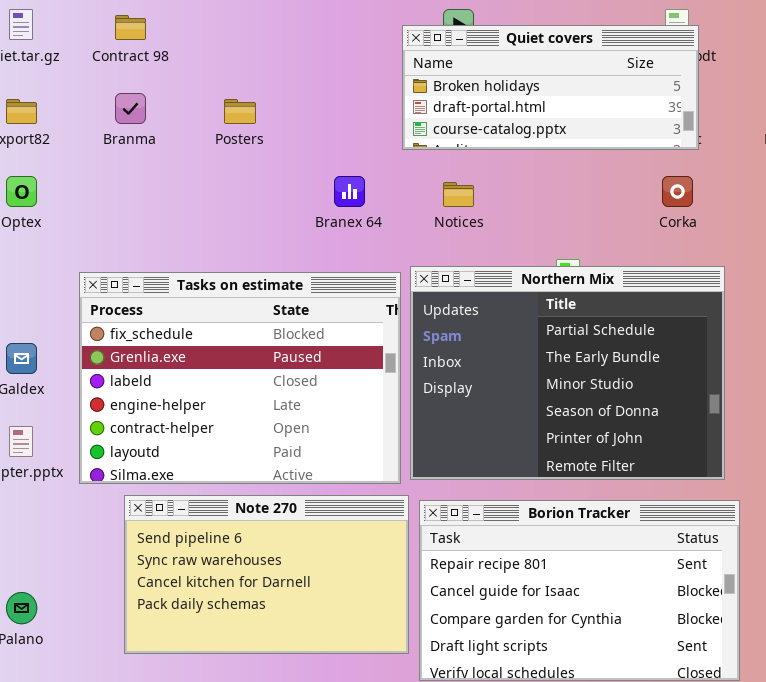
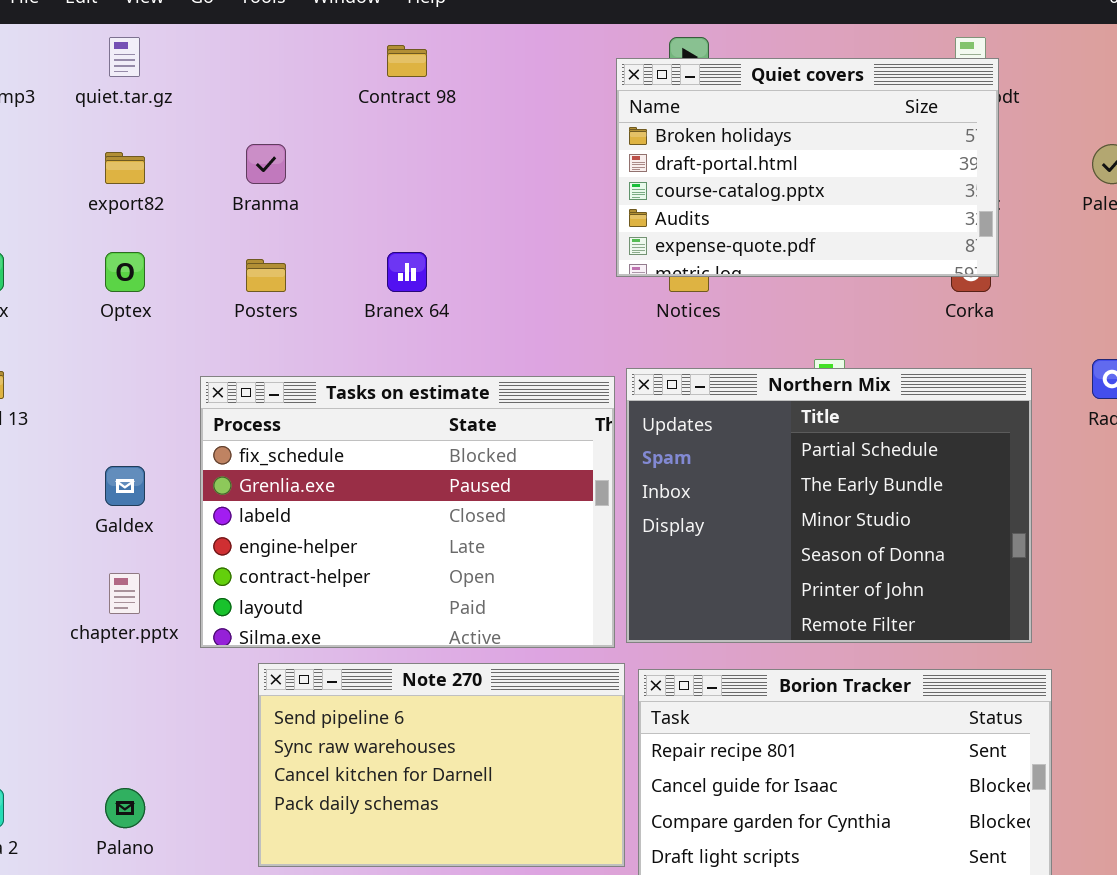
Contract 98: [115,15,146,40] -> [387,45,427,77], moved
Quiet covers: [402,25,699,150] -> [616,58,999,277], resized
Posters: [224,99,256,124] -> [246,259,286,292], moved
Branex 64: [334,176,365,207] -> [387,252,427,292], moved

